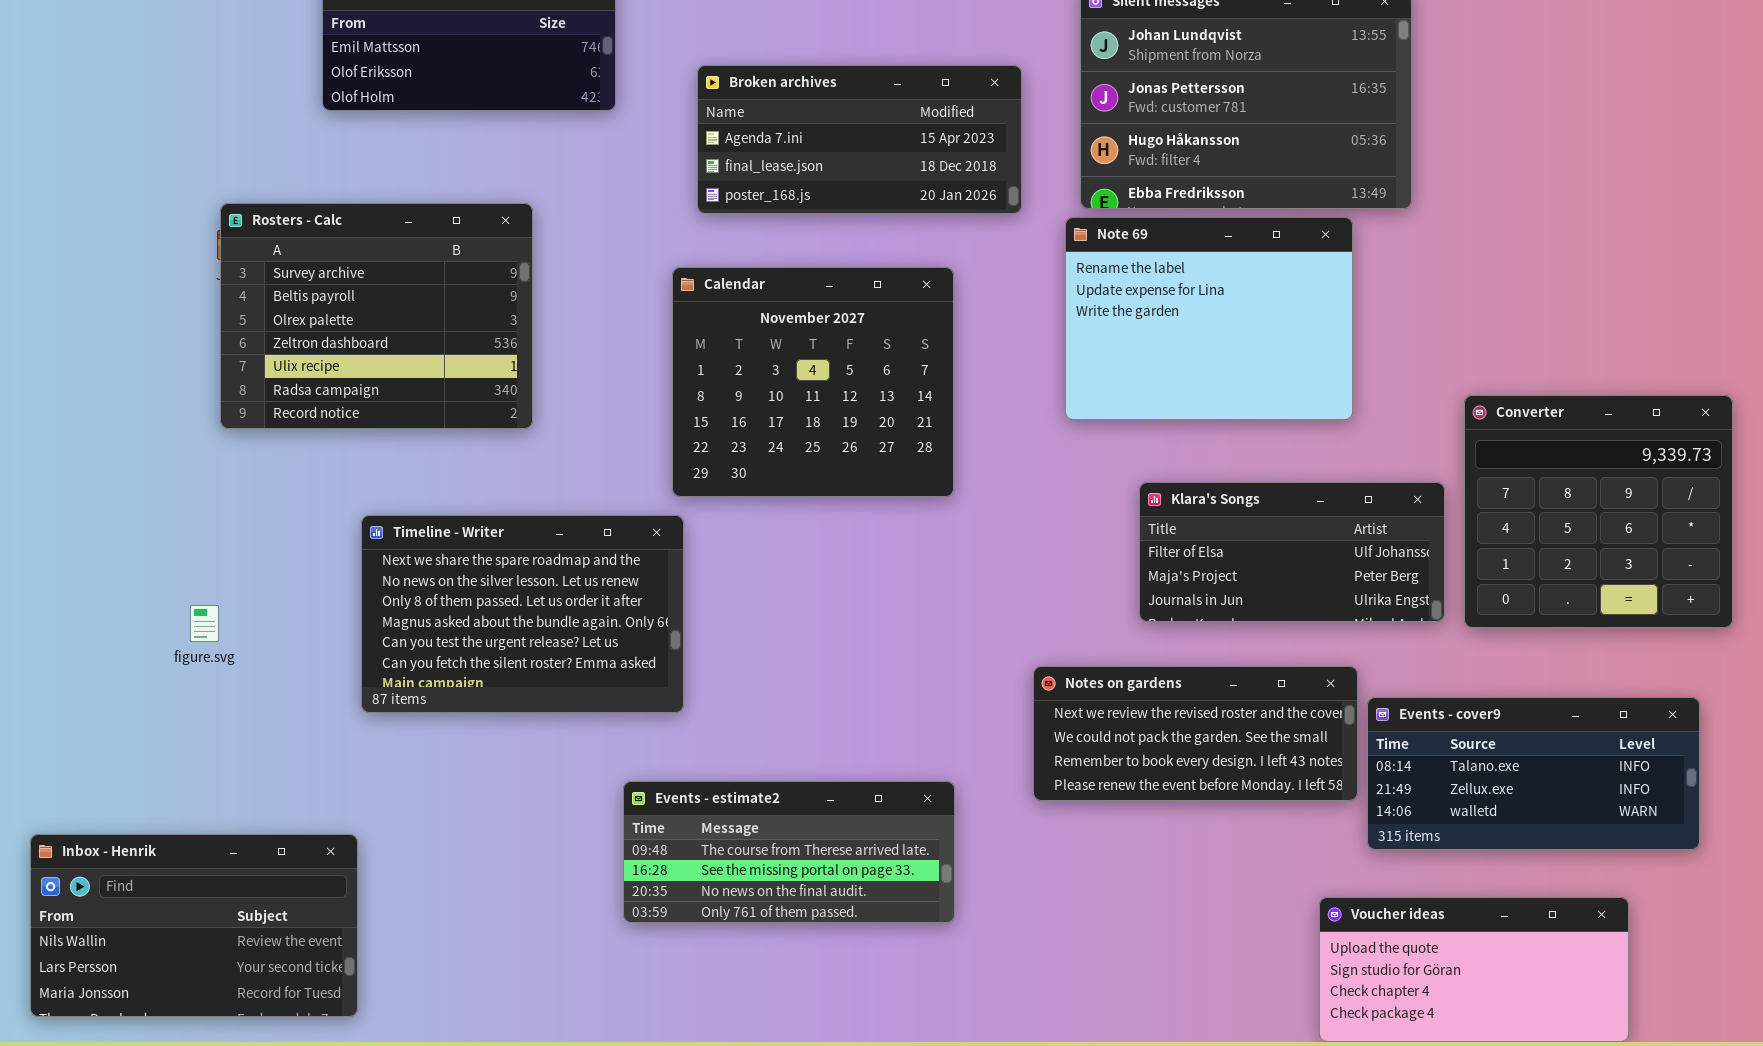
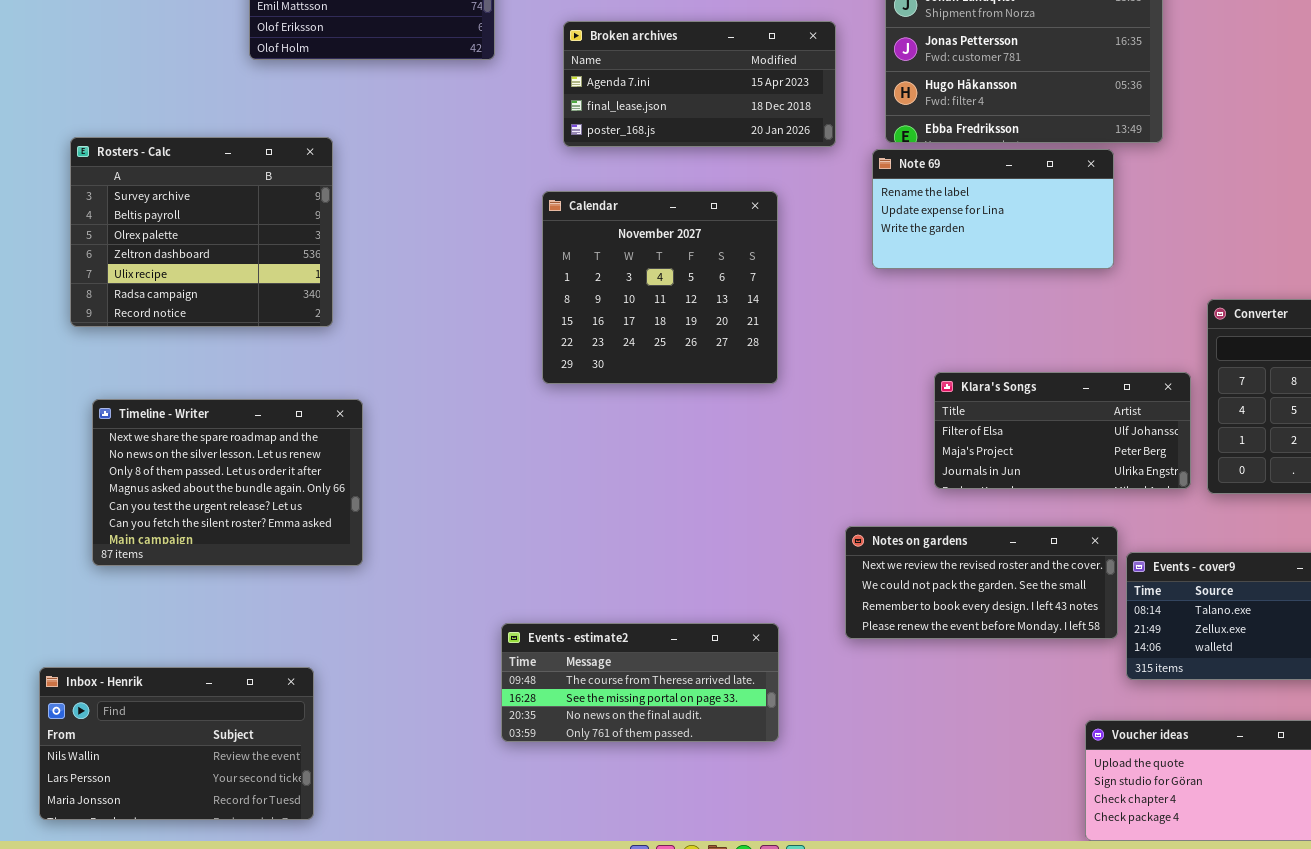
Rosters - Calc: [220,203,533,429] -> [70,137,333,327], moved
Note 69: [1065,217,1353,420] -> [872,149,1114,269], resized
Timeline - Writer: [361,515,684,713] -> [92,399,363,566], moved
Inbox - Henrik: [30,834,358,1017] -> [39,667,314,820], moved

